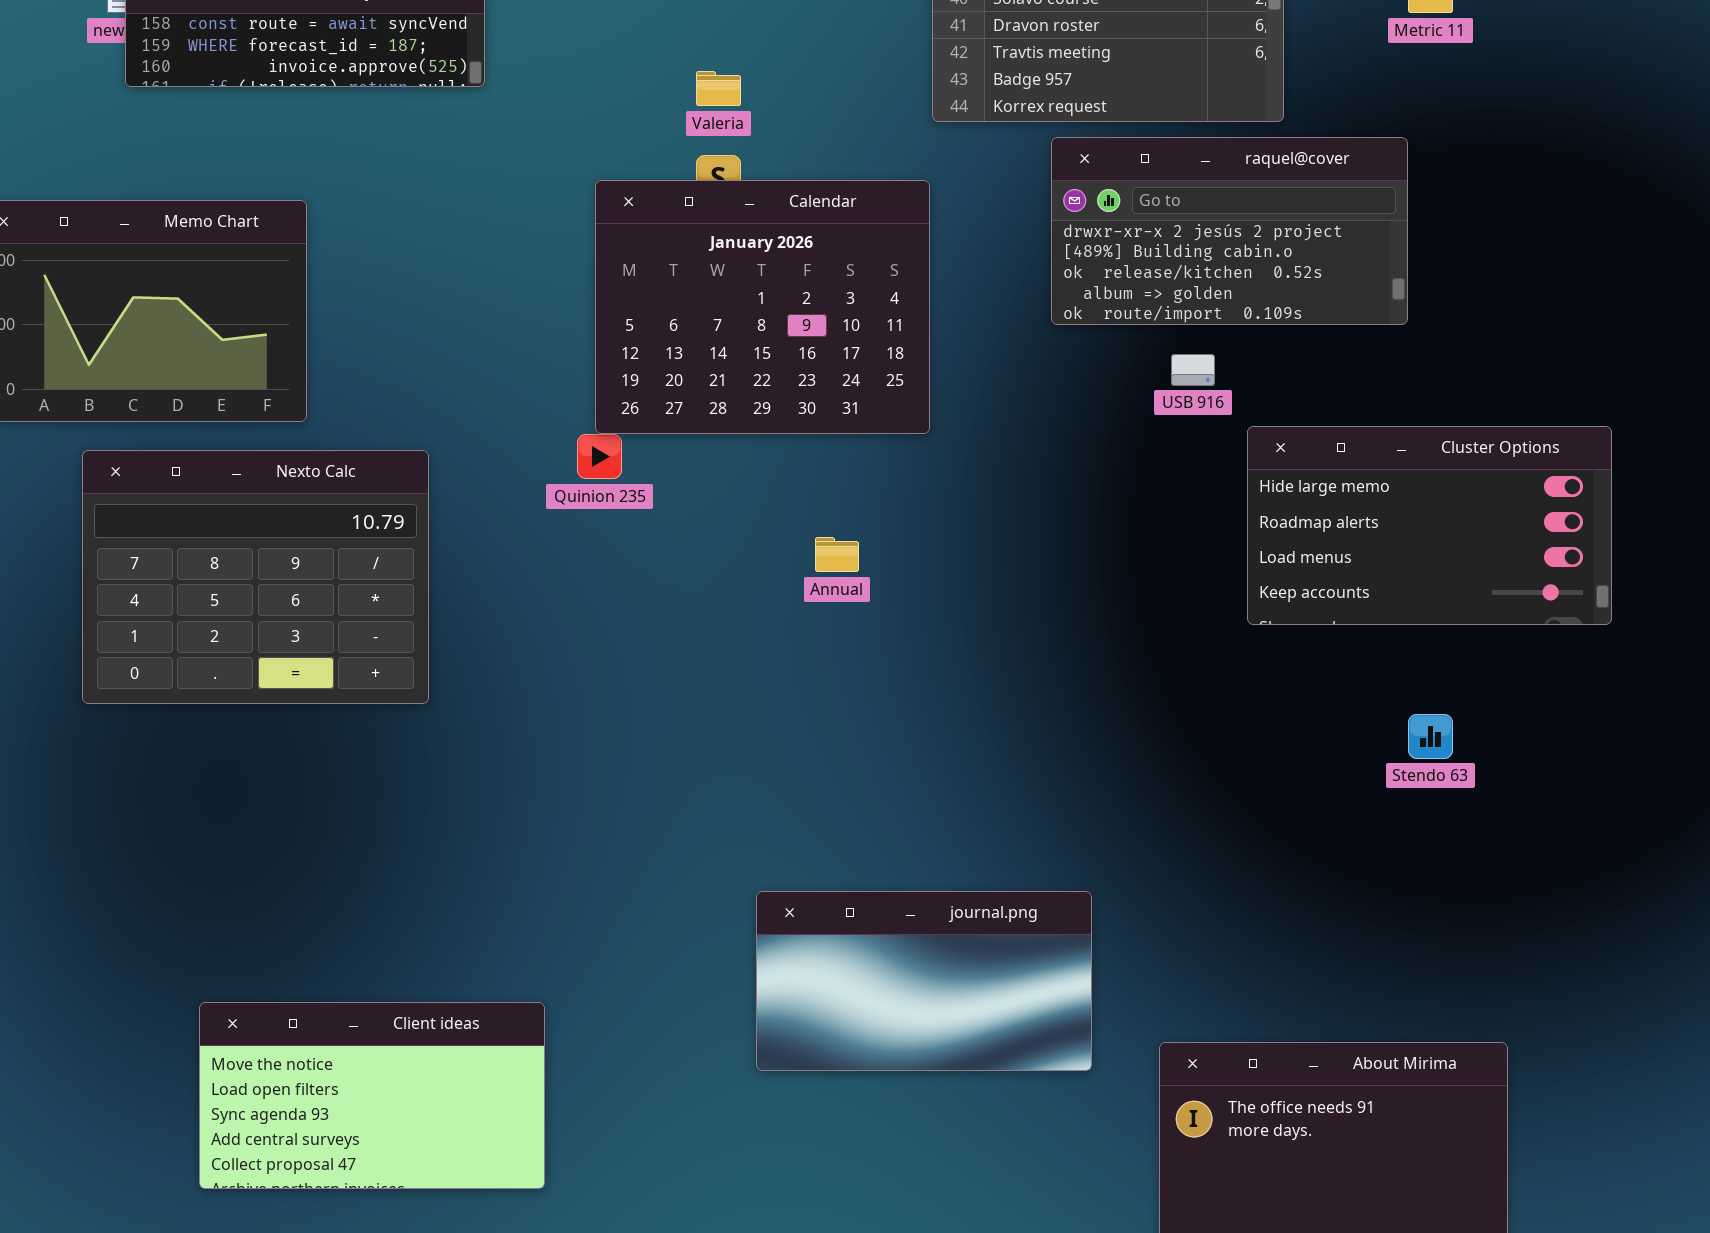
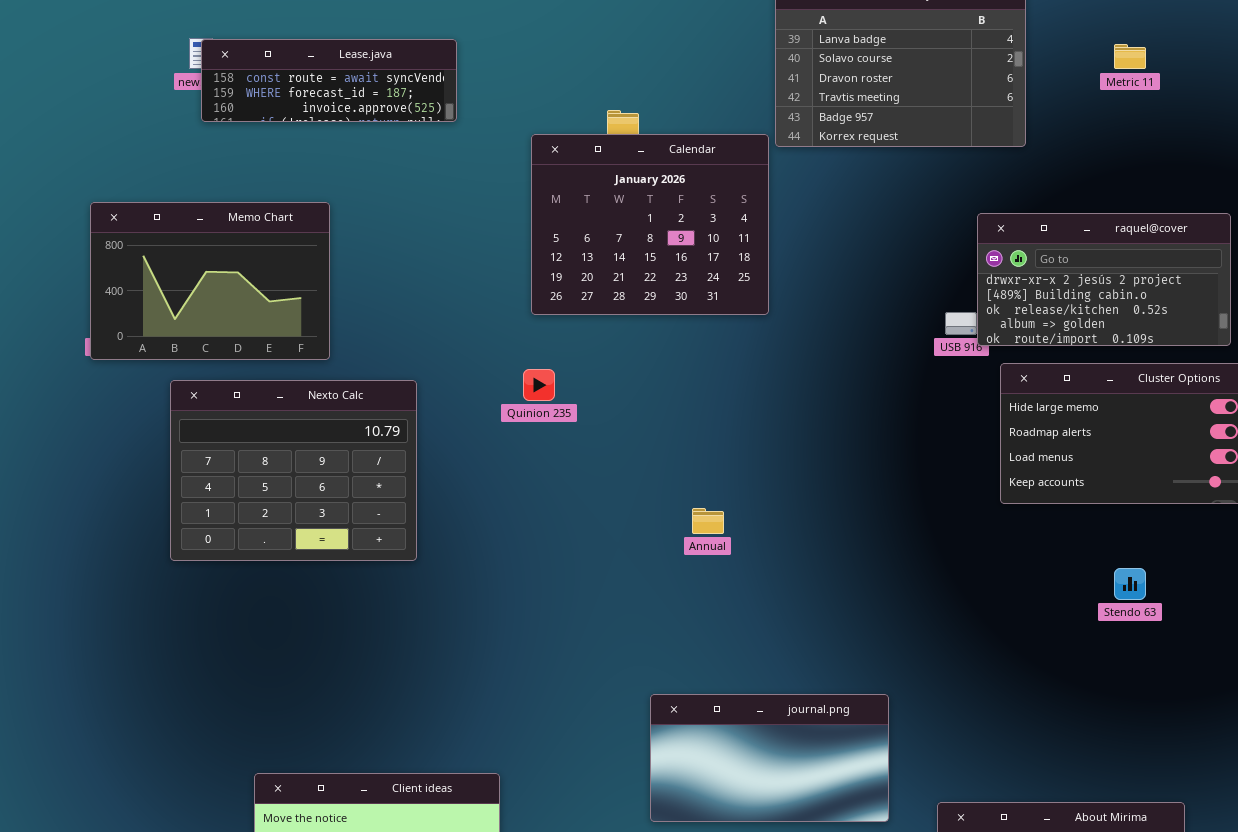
raquel@cover: [1051,137,1408,325] -> [977,213,1231,346], moved
Calendar: [595,180,930,434] -> [531,134,769,315], moved
Annual: [815,537,859,572] -> [692,508,724,534], moved

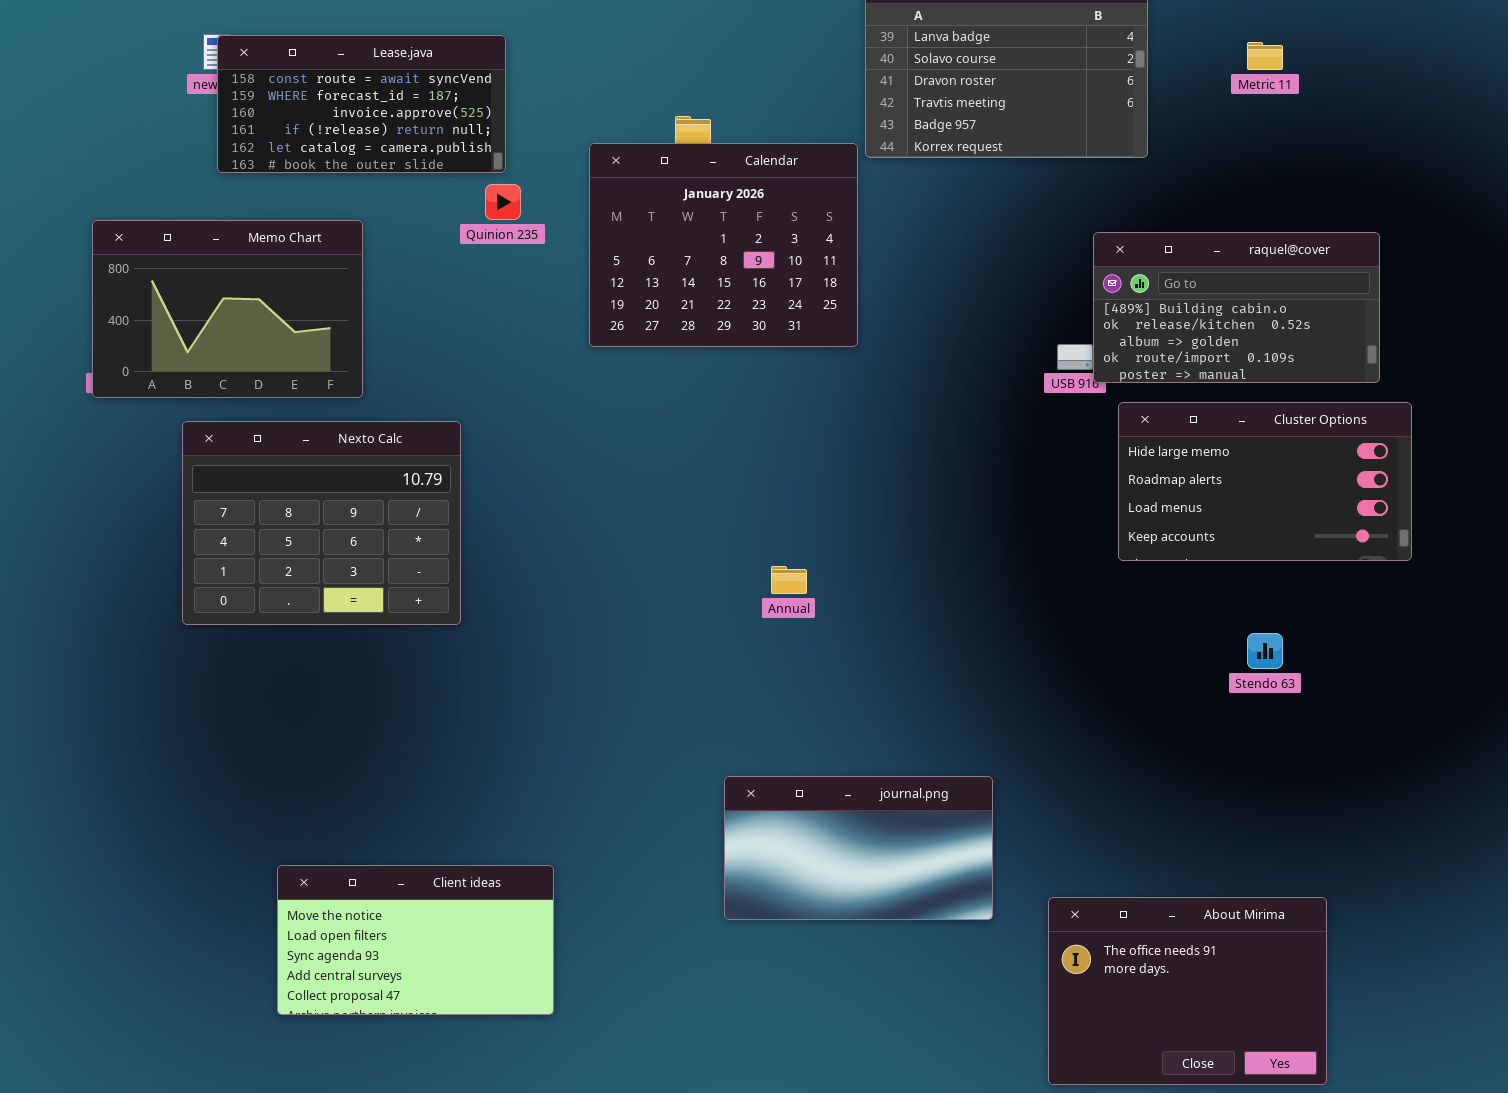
Lease.java: [201,39,457,122] -> [217,35,506,173], resized
raquel@cover: [977,213,1231,346] -> [1093,232,1380,383], scrolled down 1 row
Quinion 235: [523,369,555,401] -> [485,184,521,220], moved

